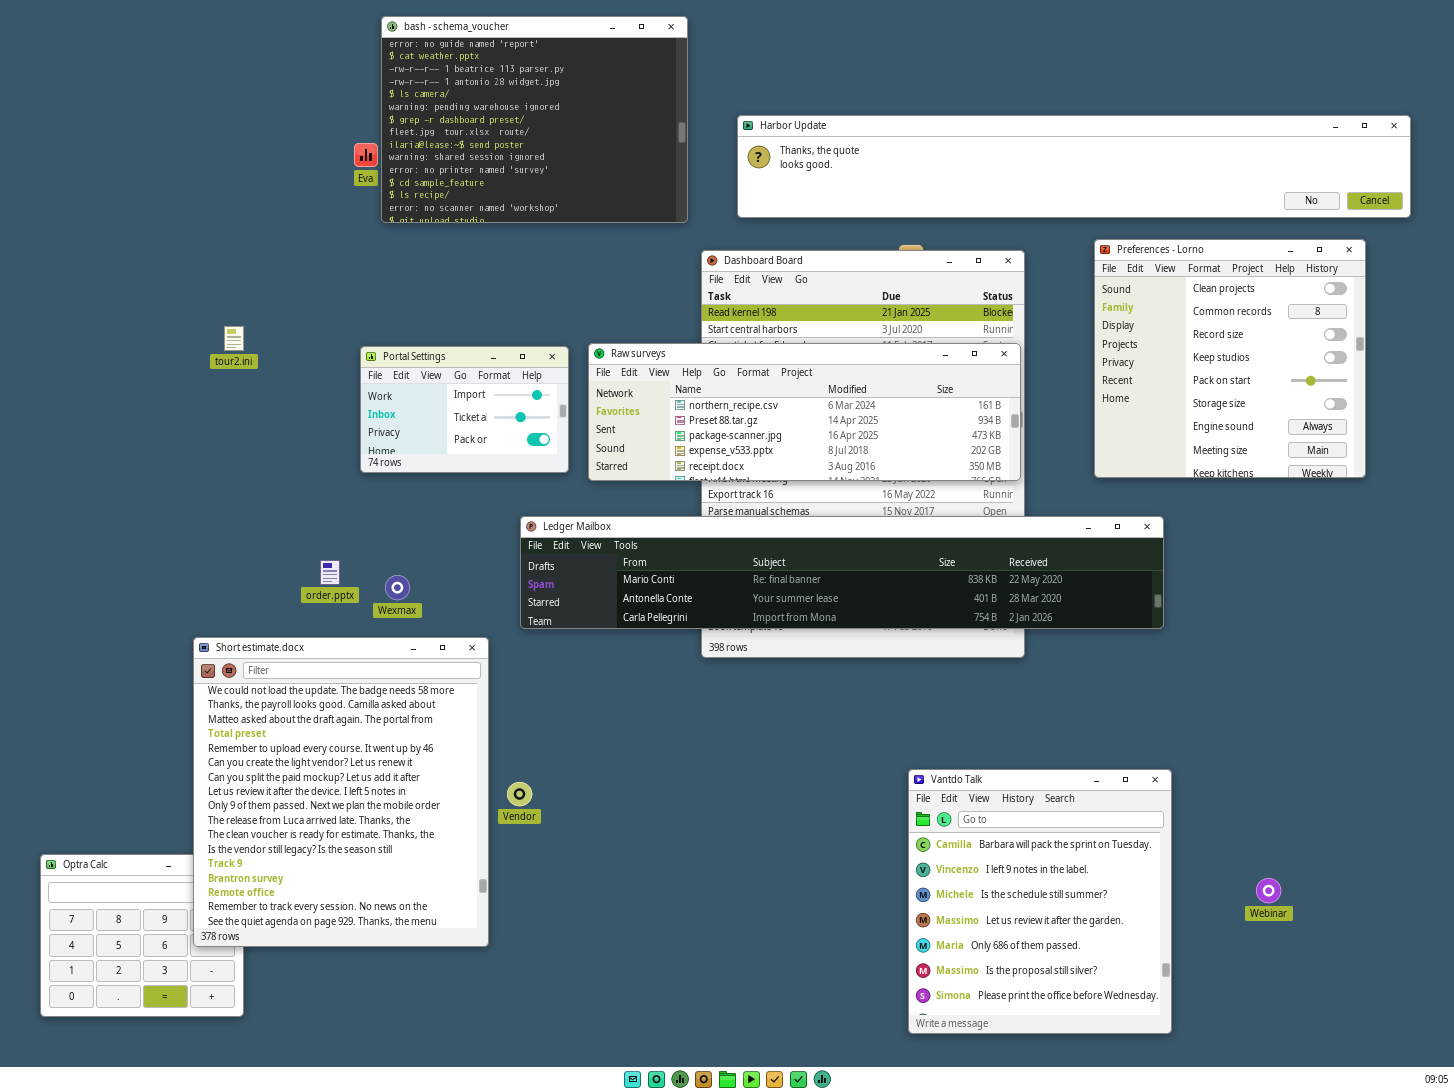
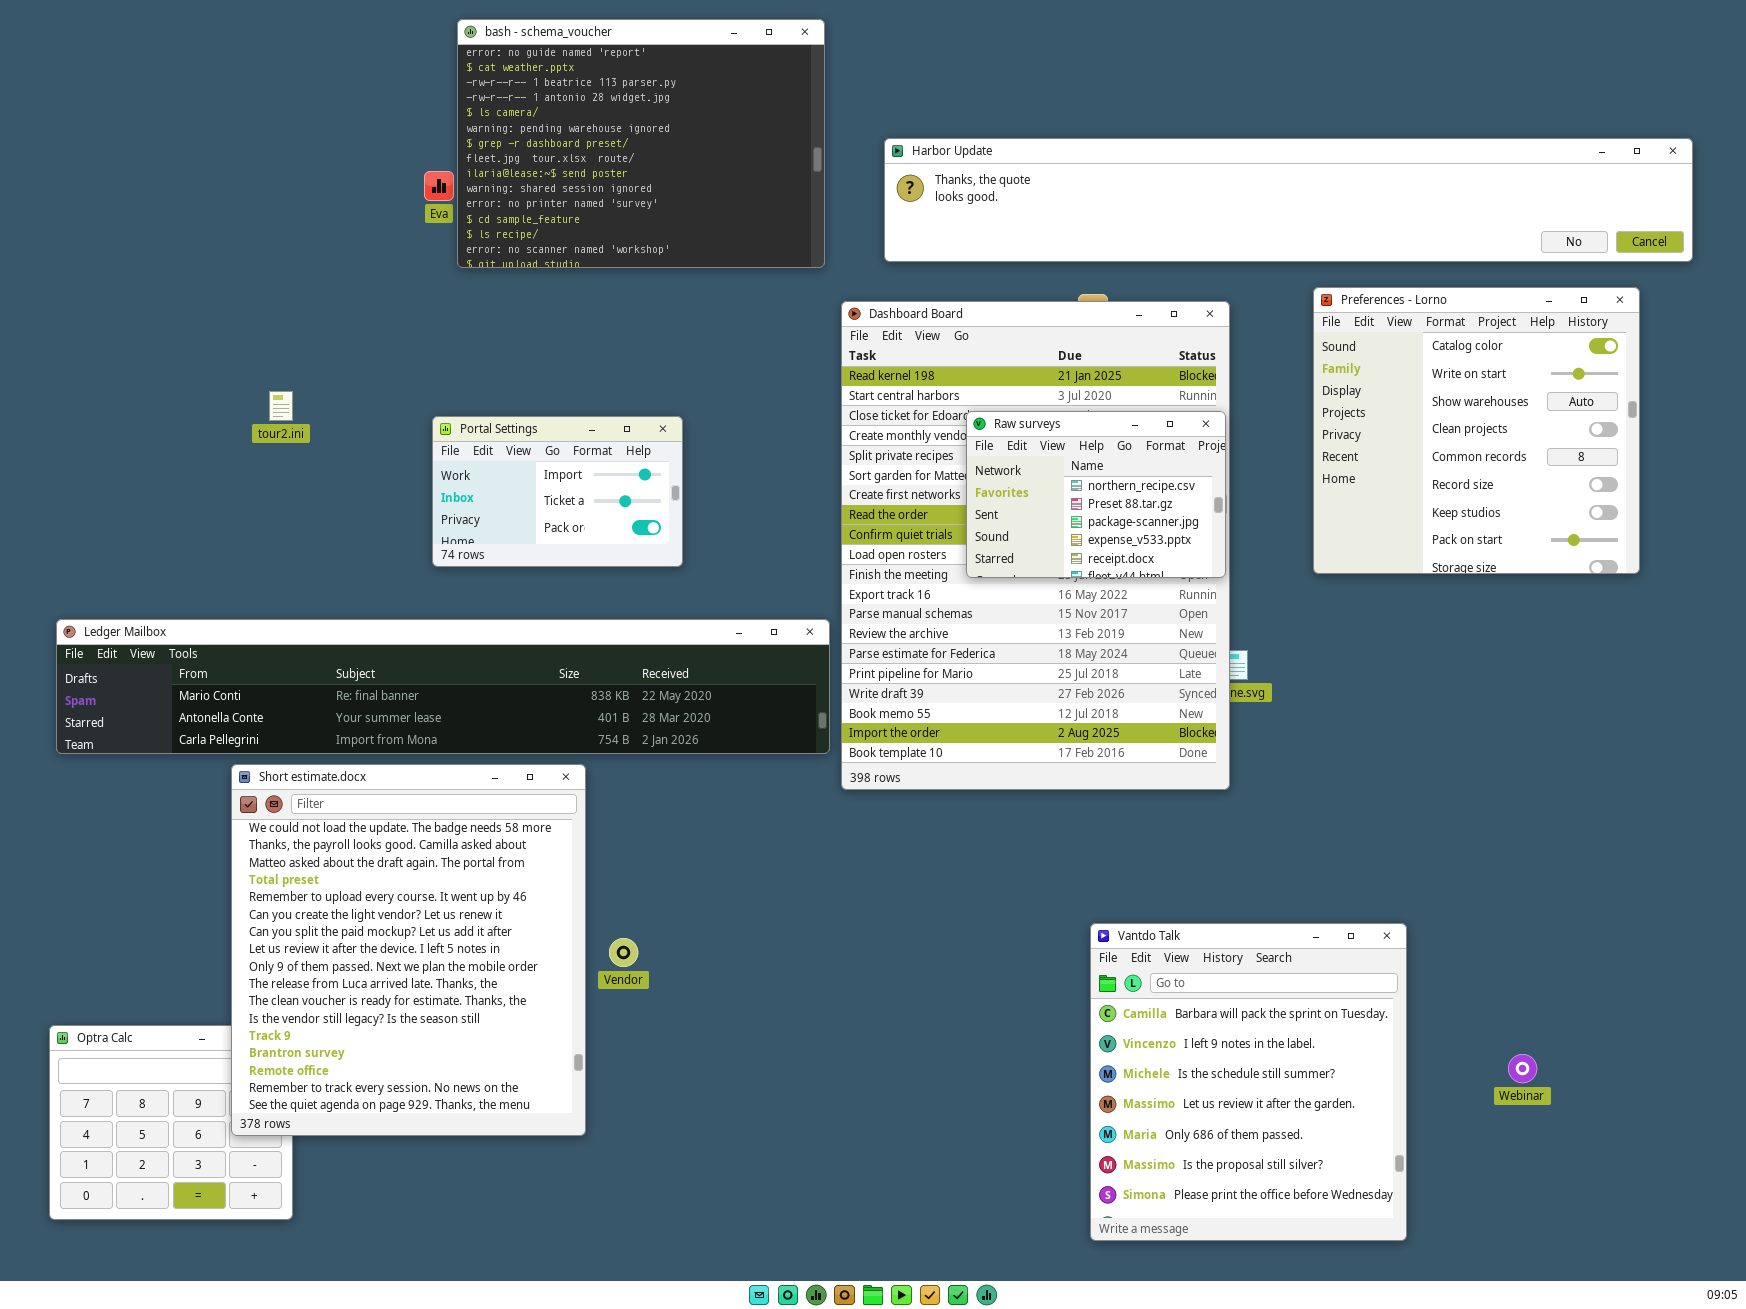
Preferences - Lorno: [1094,239,1366,478] -> [1313,287,1640,574], scrolled up 3 rows
Raw surveys: [588,343,1021,481] -> [966,411,1226,578], resized
Ledger Mailbox: [520,516,1164,629] -> [56,619,830,754], moved

